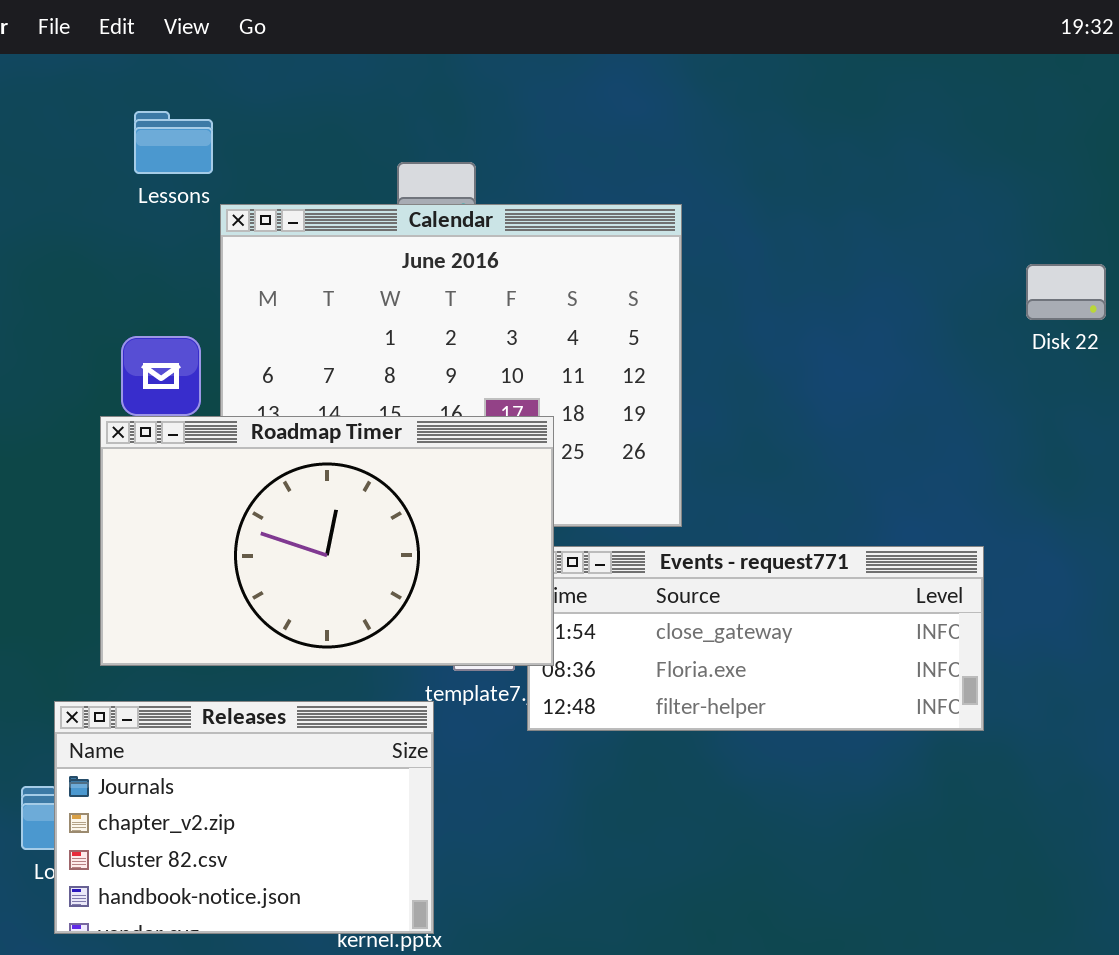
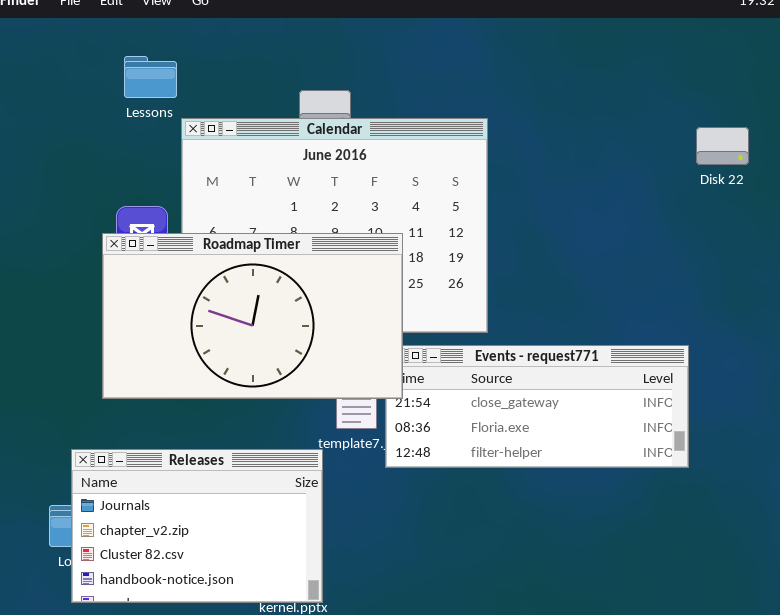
Disk 22: [1026,264,1106,320] -> [696,127,749,165], moved
Roadmap Timer: [100,416,554,666] -> [102,233,403,399], moved

